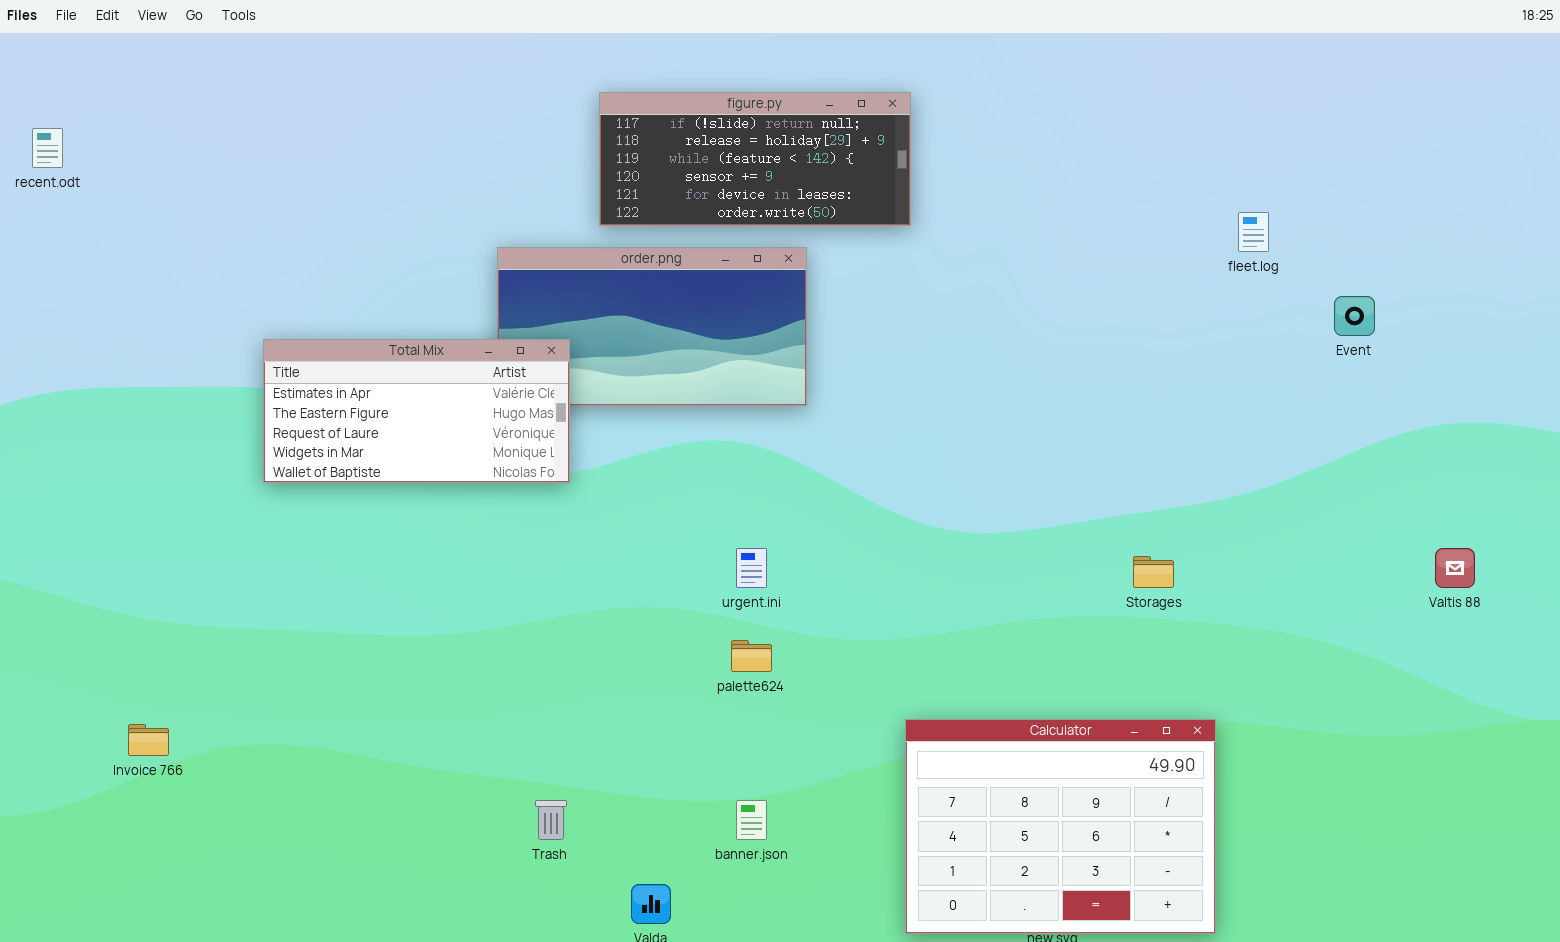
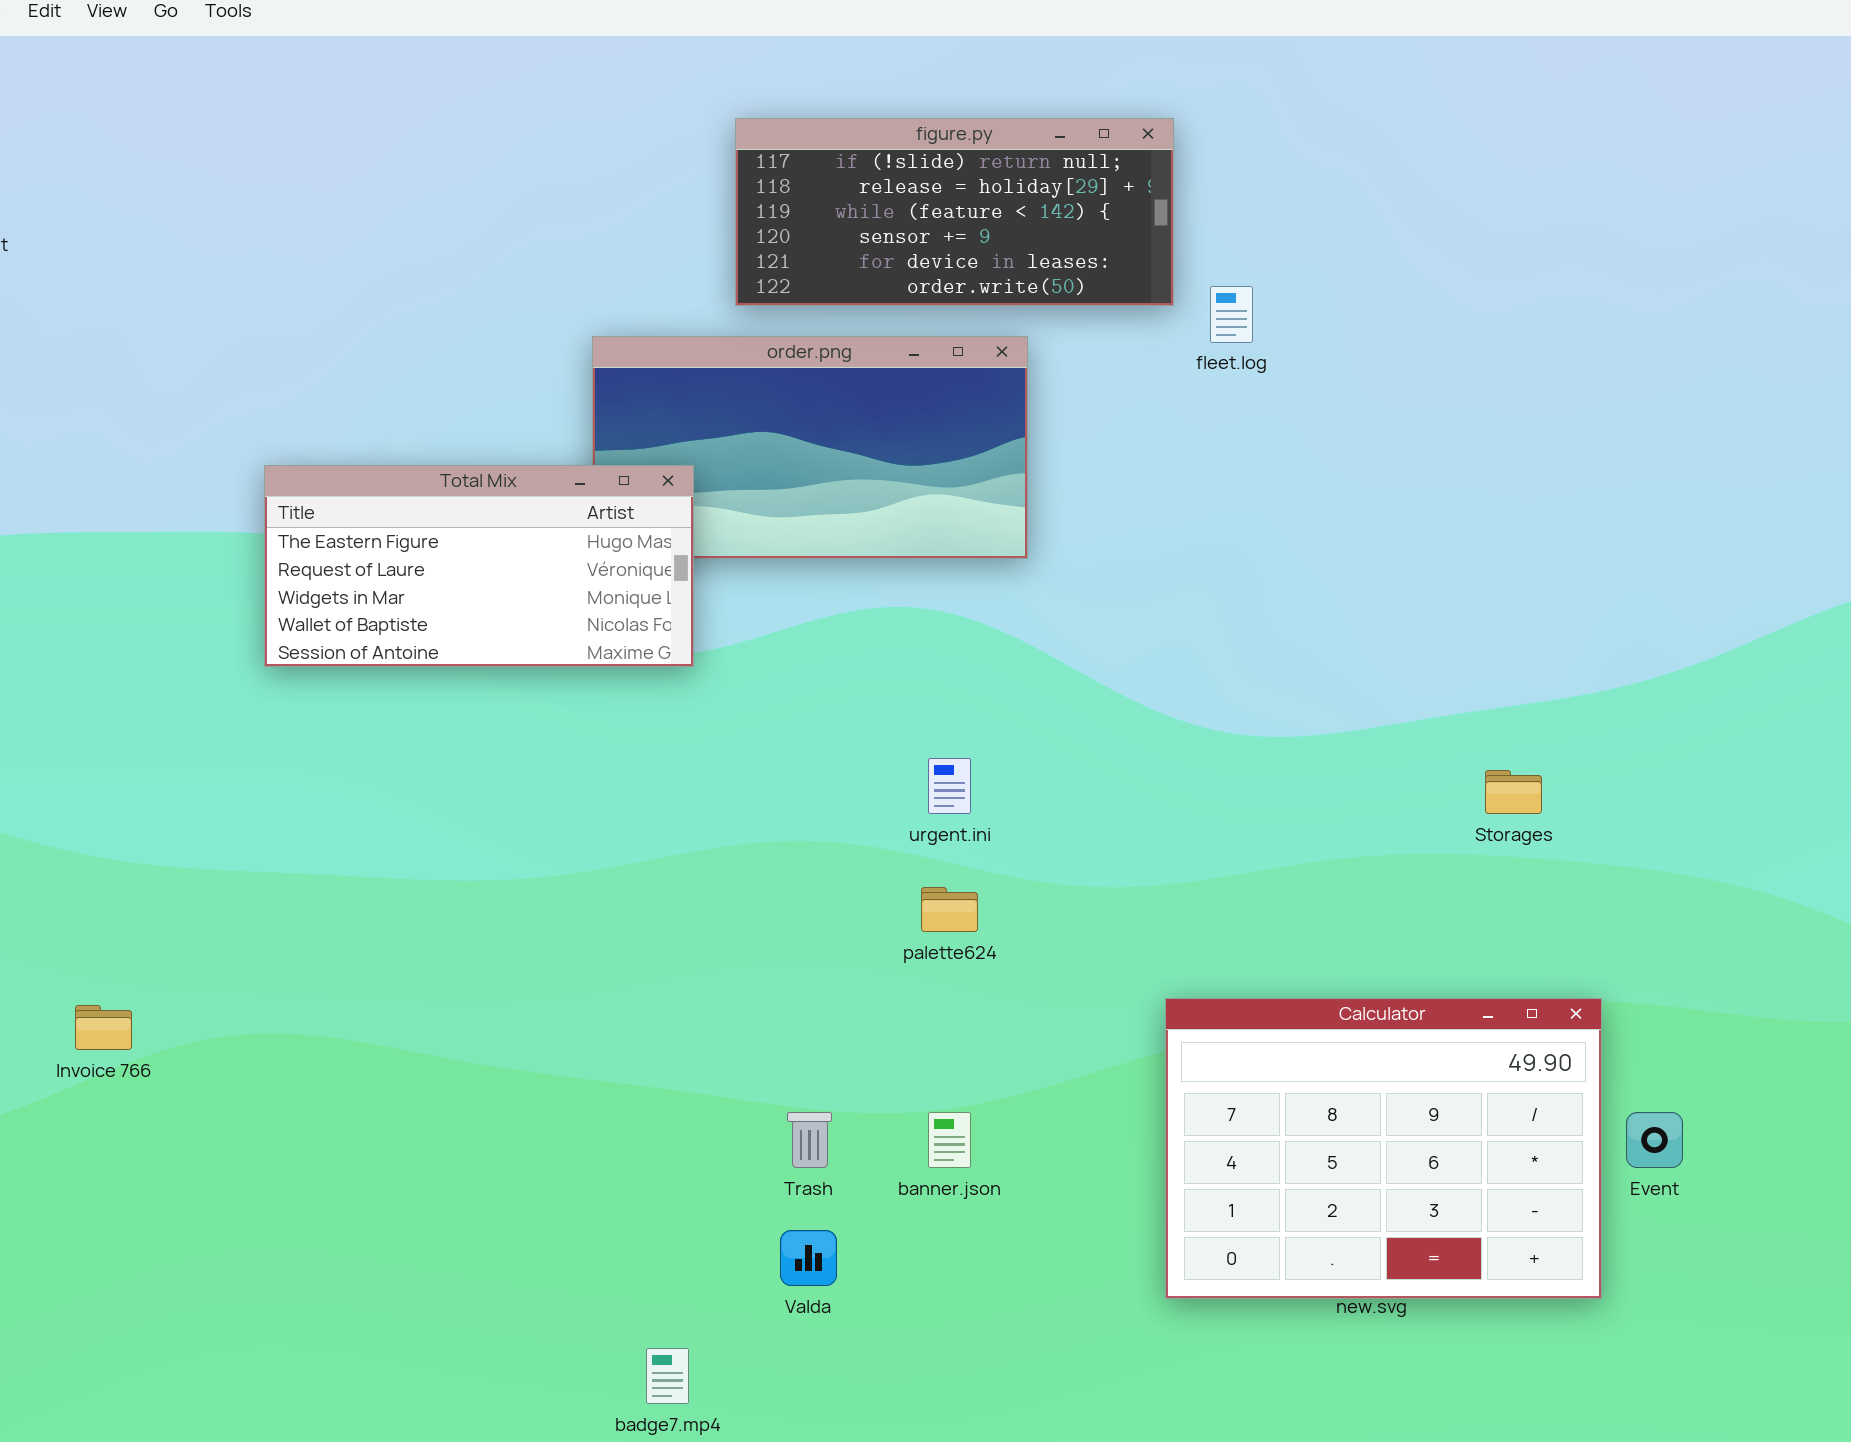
fleet.log: [1238,212,1269,252] -> [1210,286,1253,343], moved
Event: [1334,296,1375,336] -> [1626,1112,1683,1168], moved
Total Mix: [263,339,570,483] -> [264,465,694,667], scrolled down 1 row
Trash: [535,800,567,840] -> [787,1112,832,1168], moved

